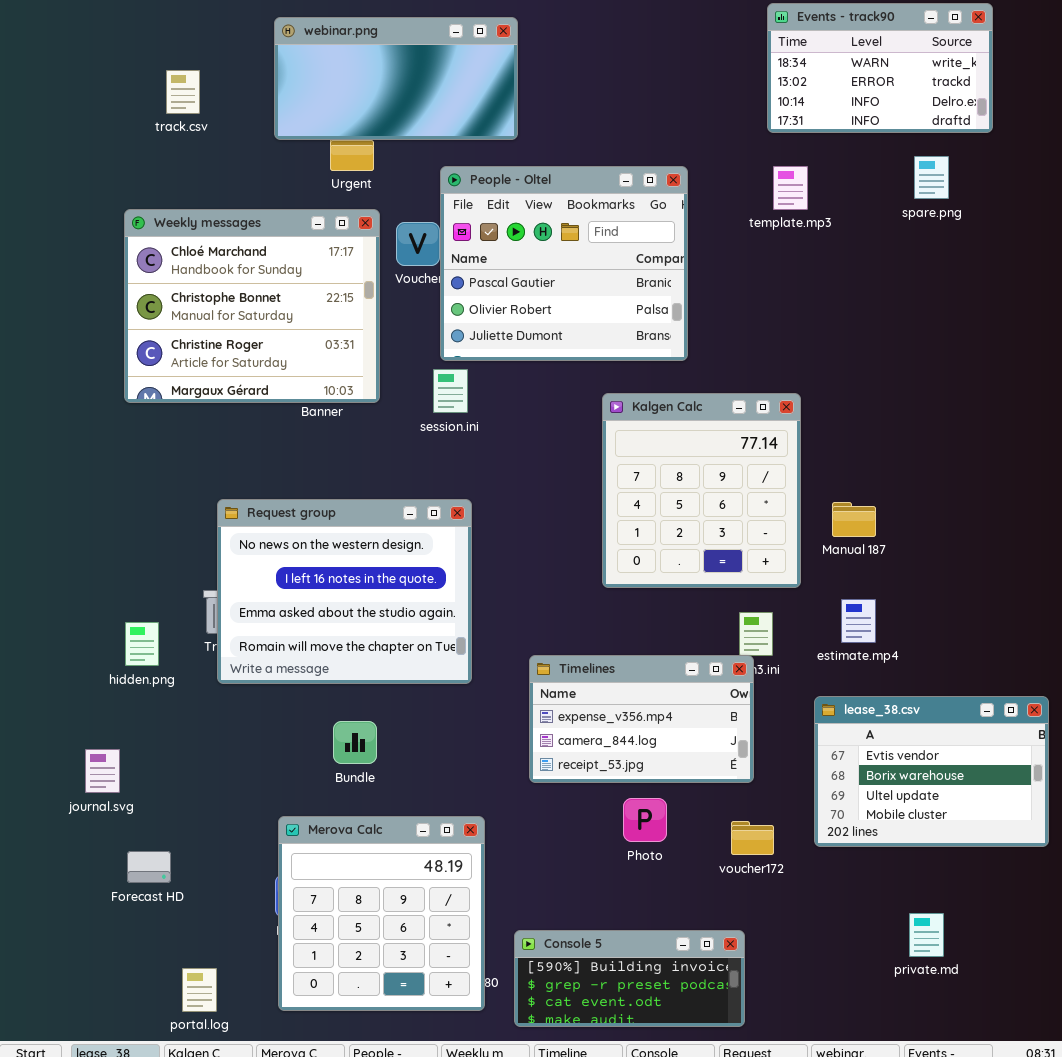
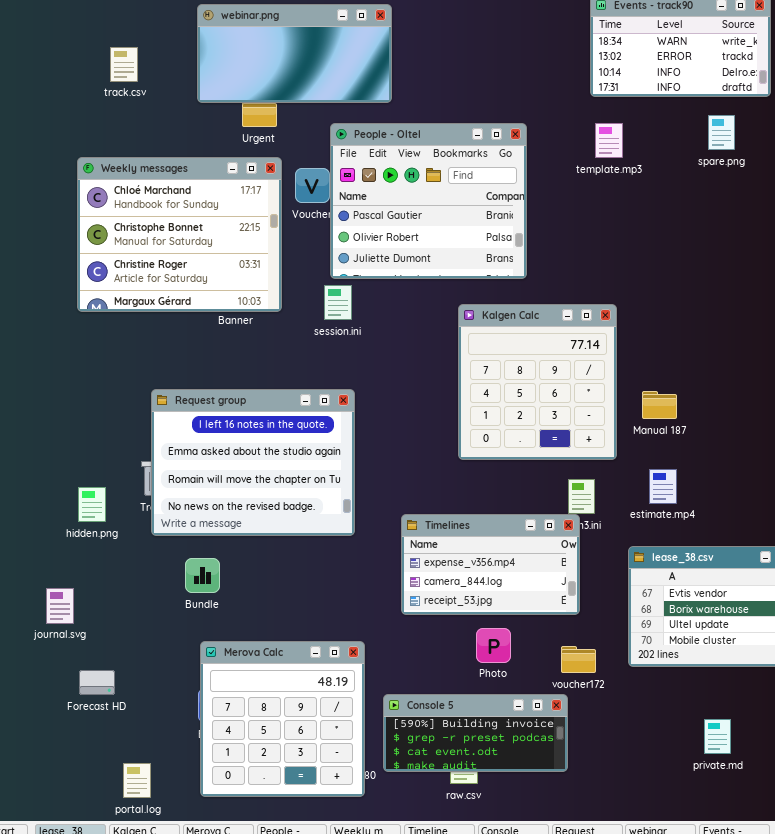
Request group: [217,499,472,684] -> [151,389,355,536], scrolled down 1 row
Bundle: [333,721,377,764] -> [185,558,220,593], moved
Console 5: [514,930,745,1027] -> [383,694,568,772], moved

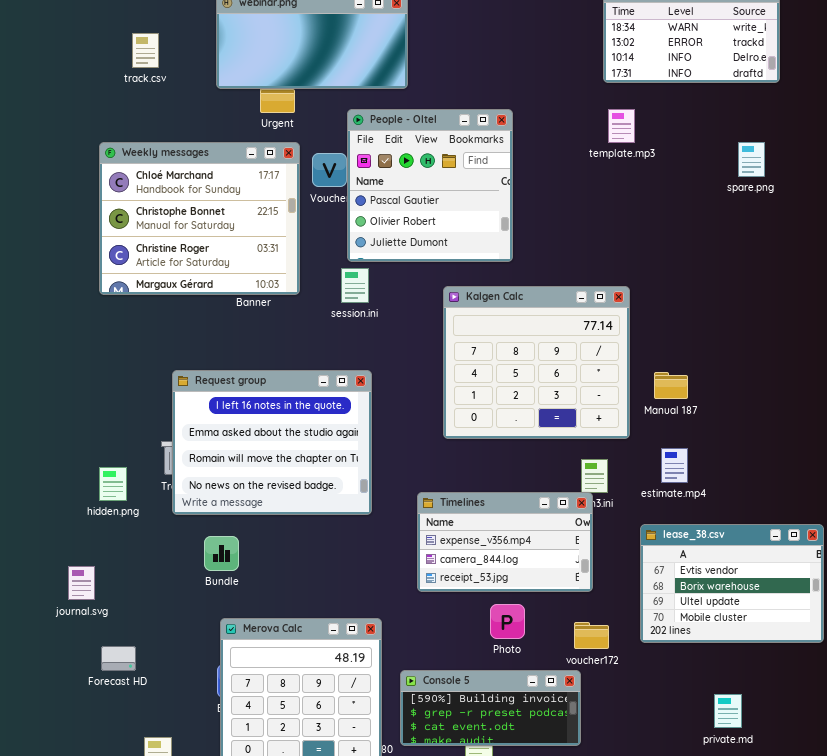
spare.png: [708,115,735,150] -> [738,142,765,177], moved
People - Oltel: [330,123,527,279] -> [347,109,513,262], resized
Kalgen Calc: [458,304,617,460] -> [443,286,630,439], resized

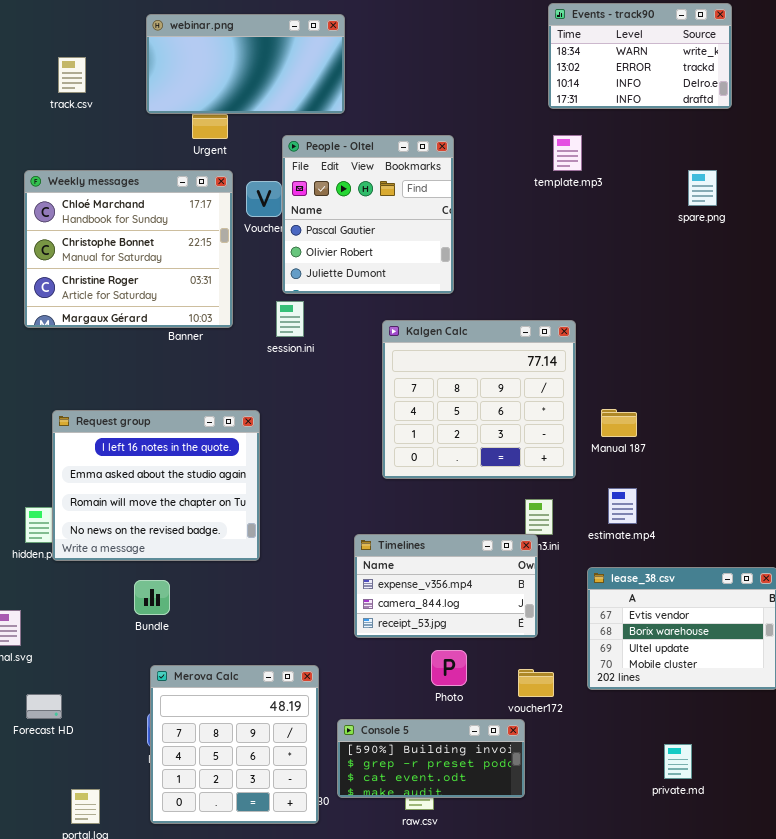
Request group: [172,370,372,515] -> [52,410,260,561], moved

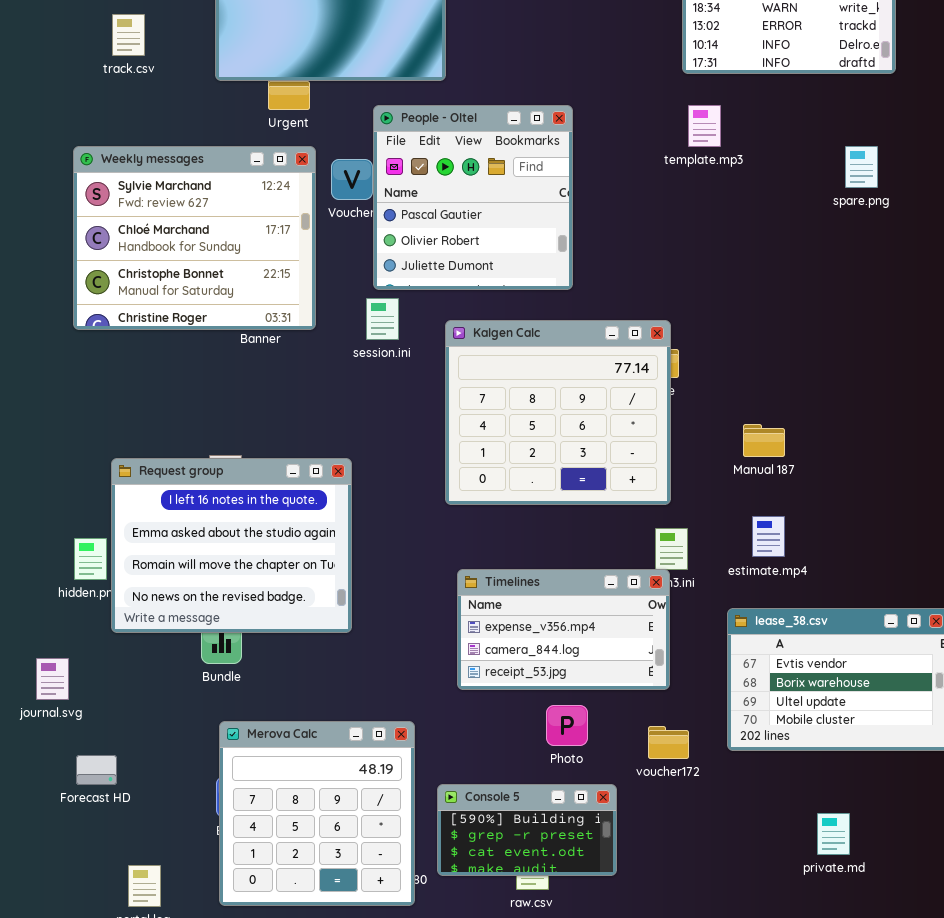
Weekly messages: [24,170,233,328] -> [73,146,316,330], scrolled up 1 row
Kalgen Calc: [382,320,576,479] -> [445,320,671,505], moved
Request group: [52,410,260,561] -> [111,458,352,633], moved
Console 5: [337,719,525,798] -> [437,784,617,876], resized

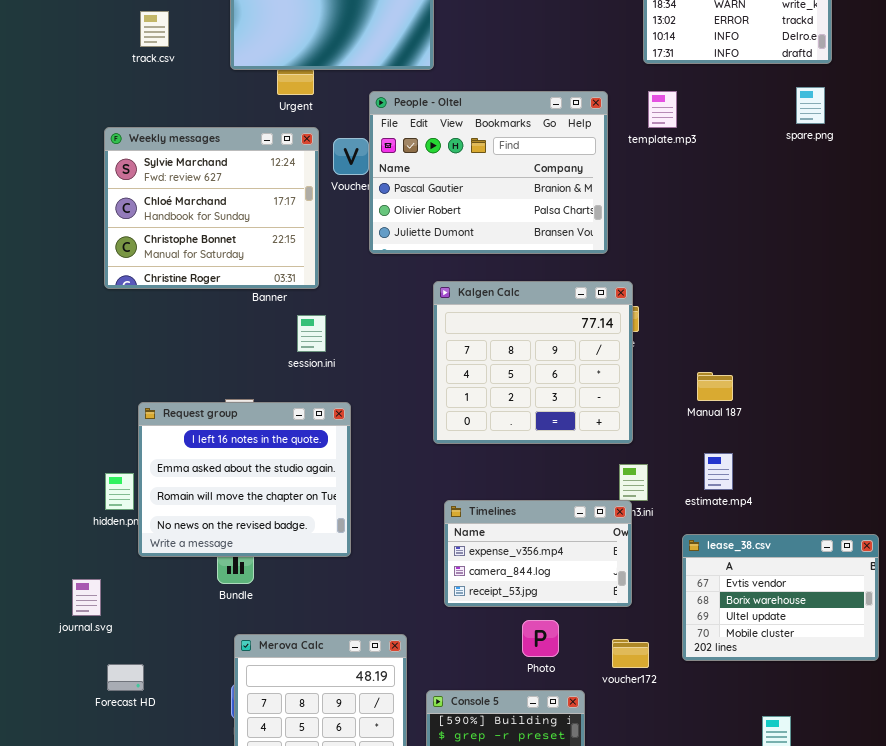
People - Oltel: [373,105,573,290] -> [369,91,608,254], resized
spare.png: [845,146,878,188] -> [796,87,825,124], moved
session.ini: [366,298,399,340] -> [297,315,326,352], moved

